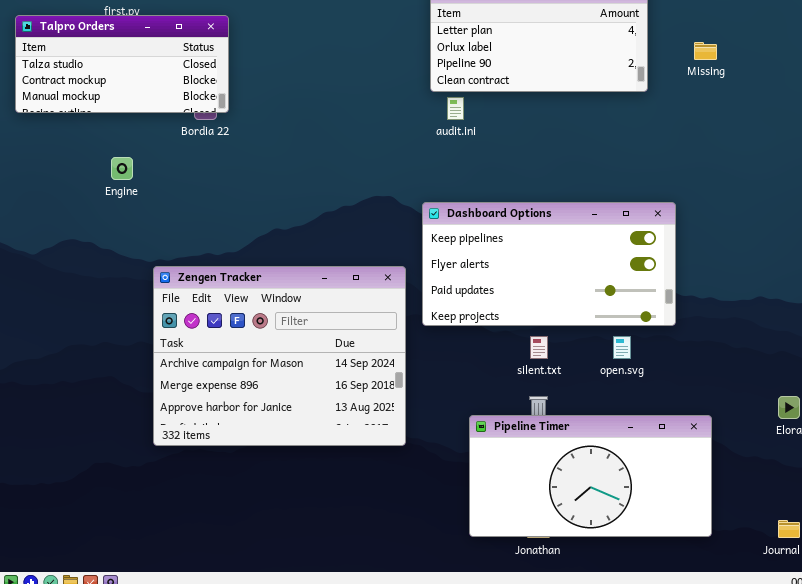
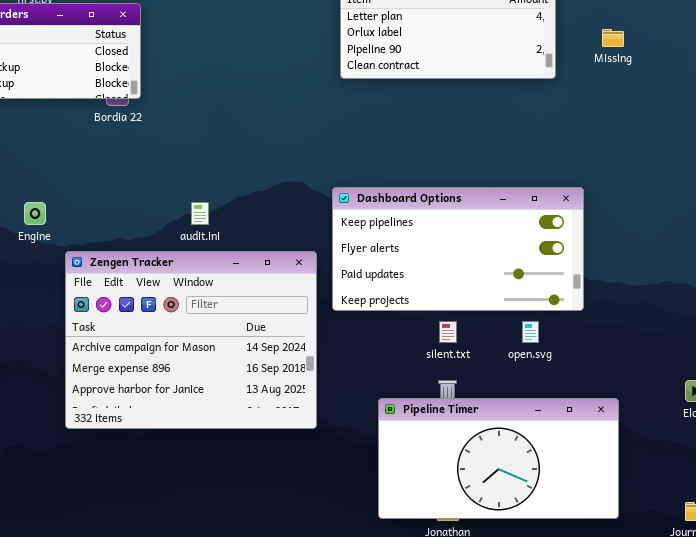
audit.ini: [447,97,464,120] -> [191,202,209,225], moved
Engine: [111,157,133,180] -> [24,202,46,225], moved

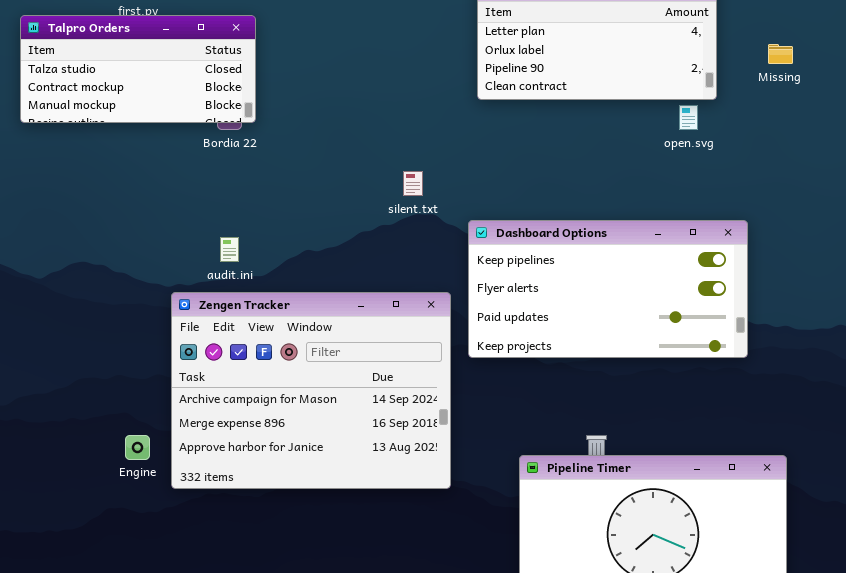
Engine: [24,202,46,225] -> [125,435,150,460], moved
audit.ini: [191,202,209,225] -> [220,237,239,262], moved
silent.txt: [439,321,457,343] -> [403,171,423,196], moved
open.svg: [522,321,539,343] -> [679,105,698,130], moved

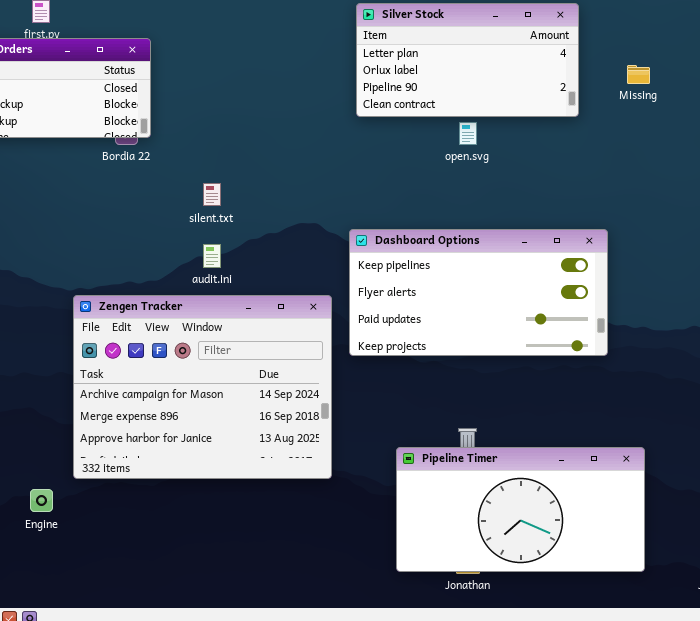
open.svg: [679,105,698,130] -> [459,122,477,145], moved
silent.txt: [403,171,423,196] -> [203,183,221,206], moved
audit.ini: [220,237,239,262] -> [203,244,221,268], moved
Engine: [125,435,150,460] -> [30,489,53,512], moved

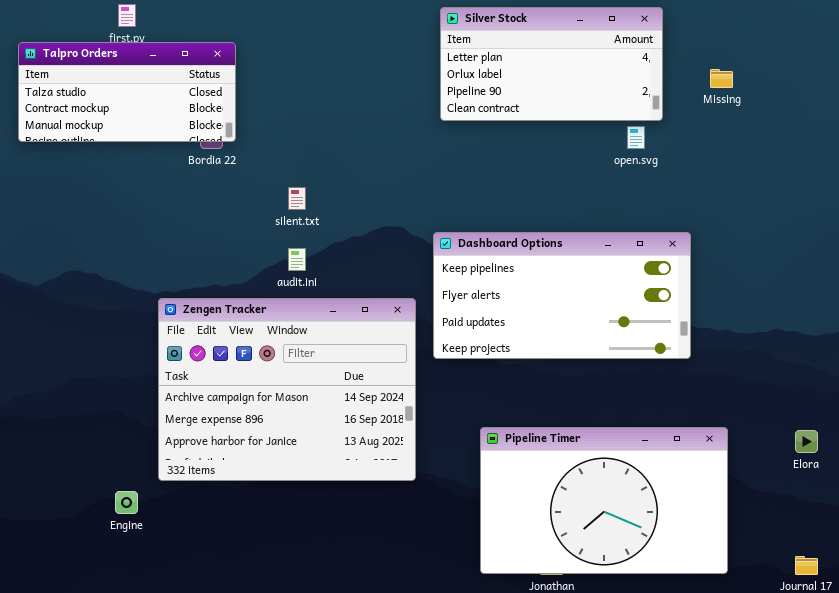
open.svg: [459,122,477,145] -> [627,126,645,149], moved
Pipeline Timer: [396,447,645,572] -> [480,427,728,574], resized

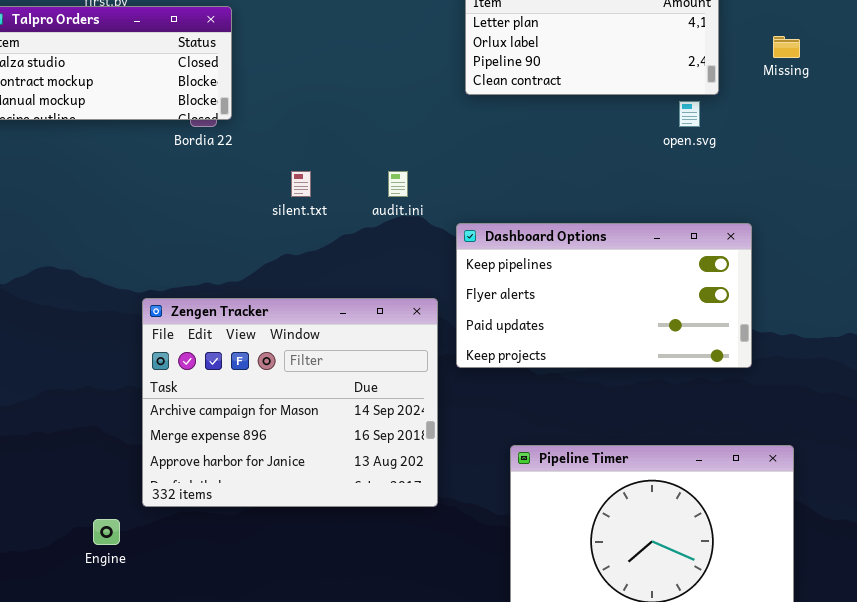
audit.ini: [288,248,306,271] -> [388,171,408,197], moved

